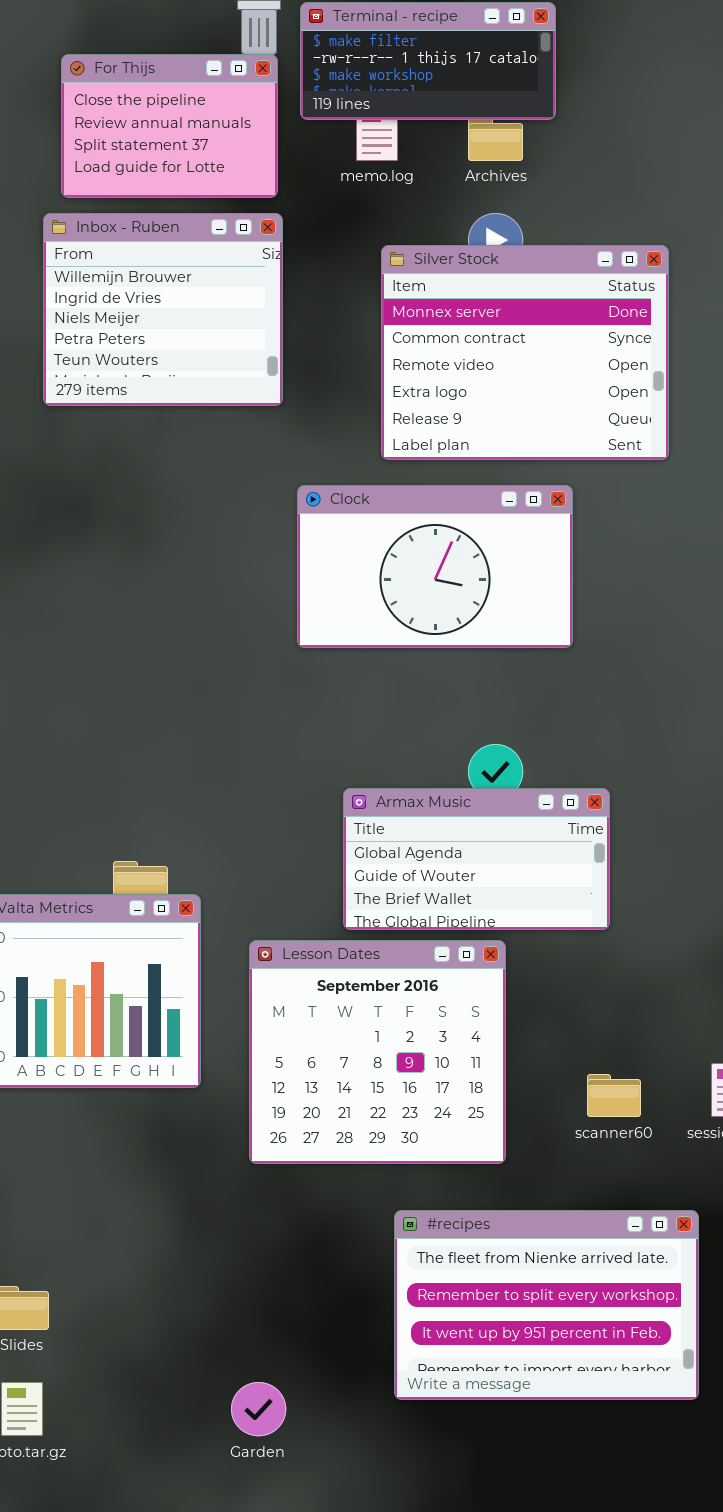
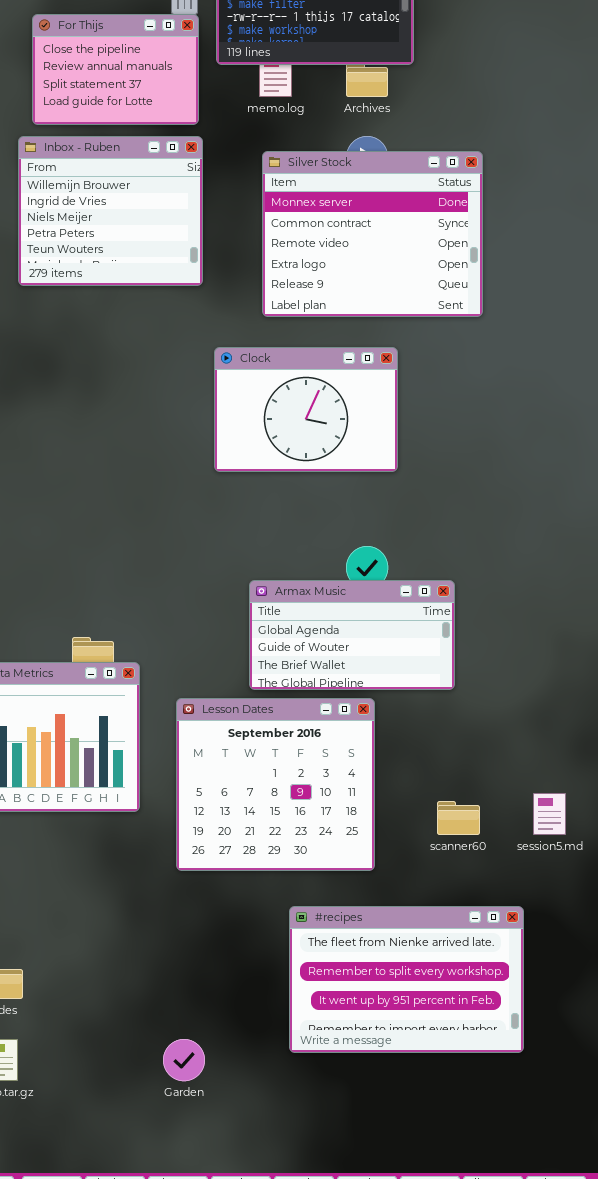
Silver Stock: [381,245,669,460] -> [262,151,483,317], moved
Clock: [297,485,573,648] -> [214,347,398,472], resized

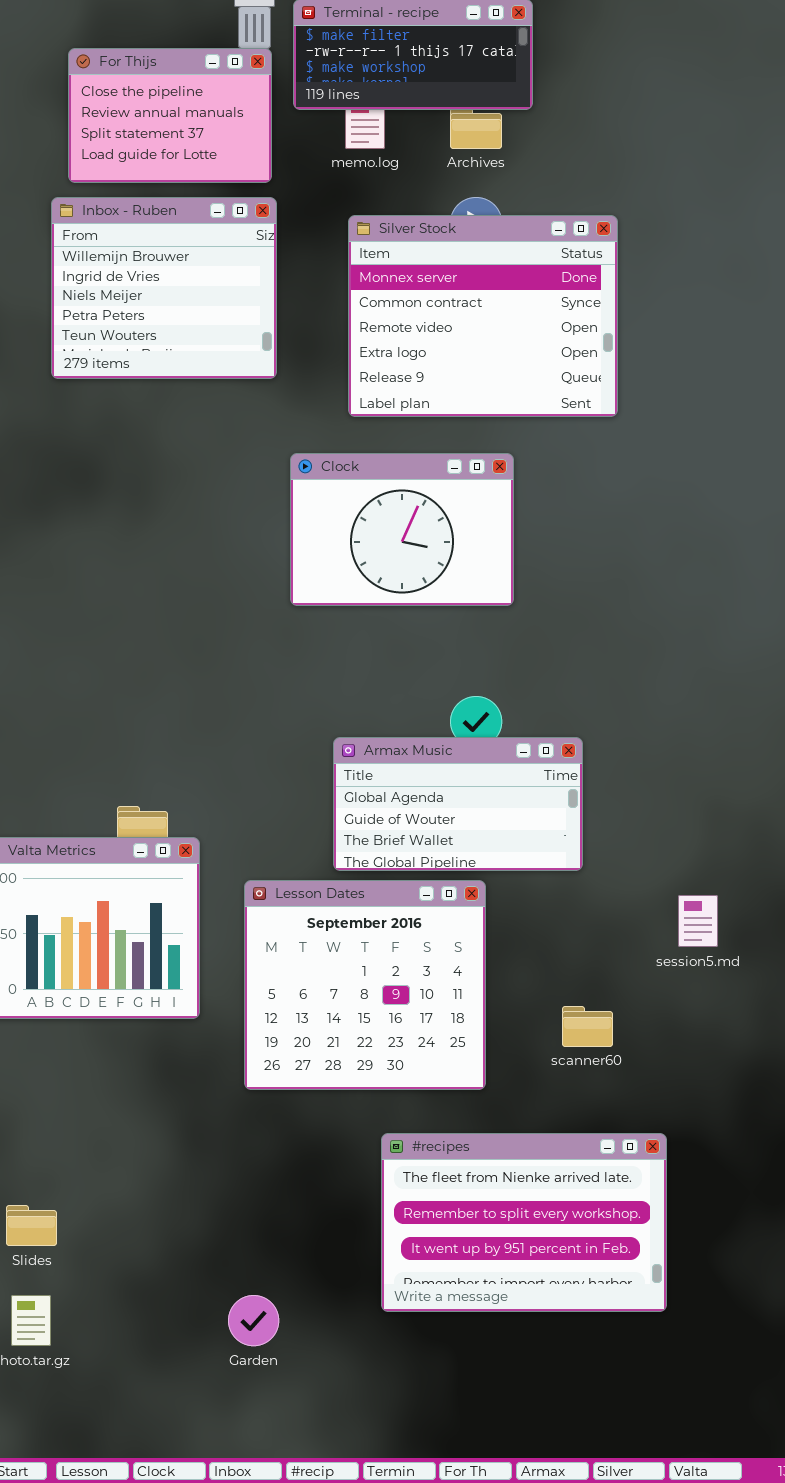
session5.md: [533,793,566,835] -> [678,895,718,947], moved

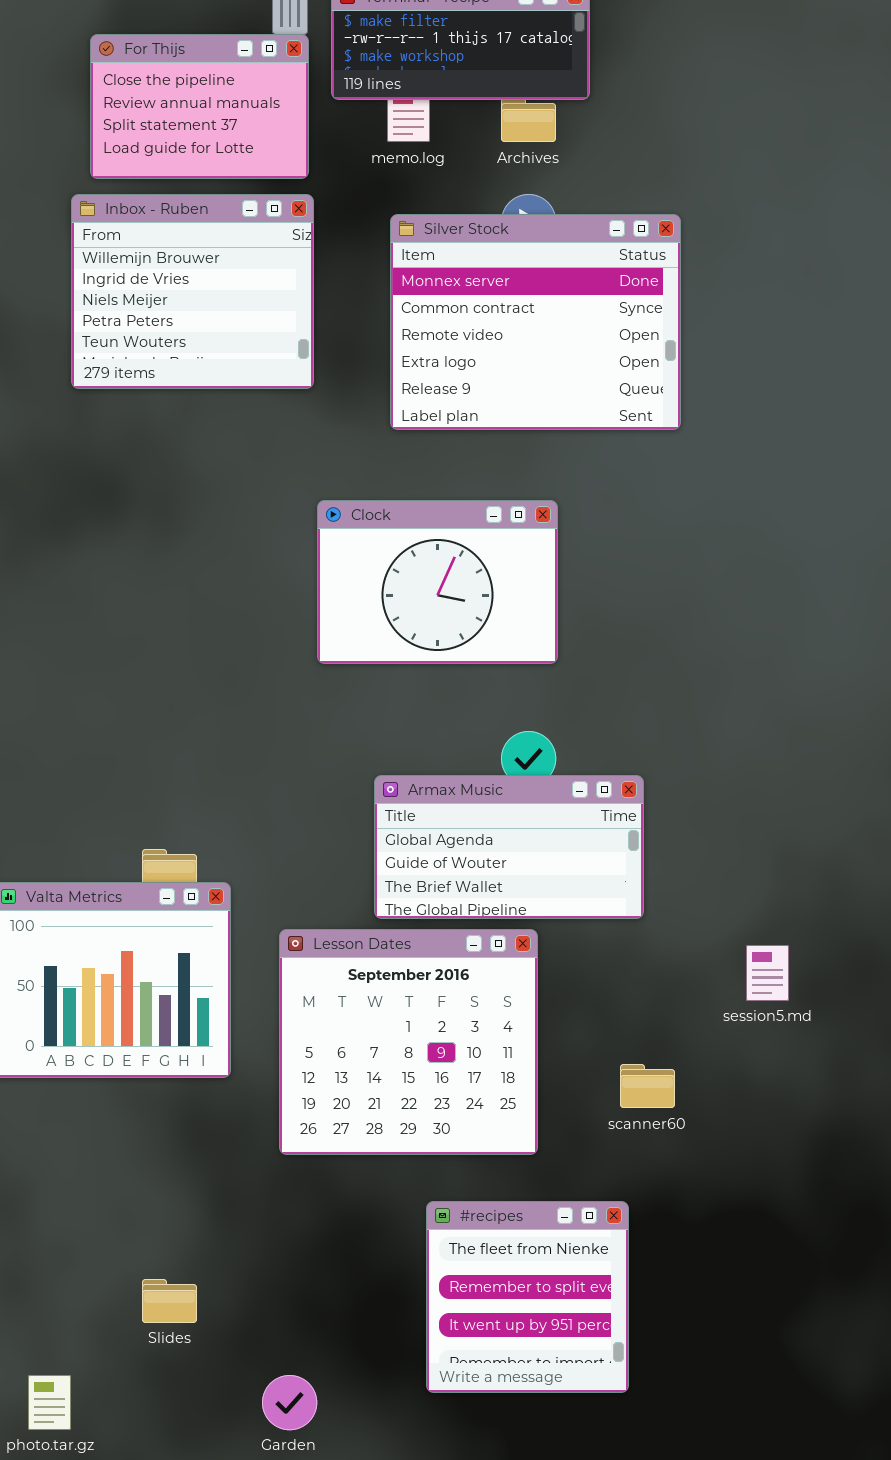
Clock: [290,453,514,606] -> [317,500,558,664], moved
#recipes: [381,1133,667,1312] -> [426,1201,629,1393], resized
Slides: [6,1205,57,1246] -> [142,1279,197,1323], moved

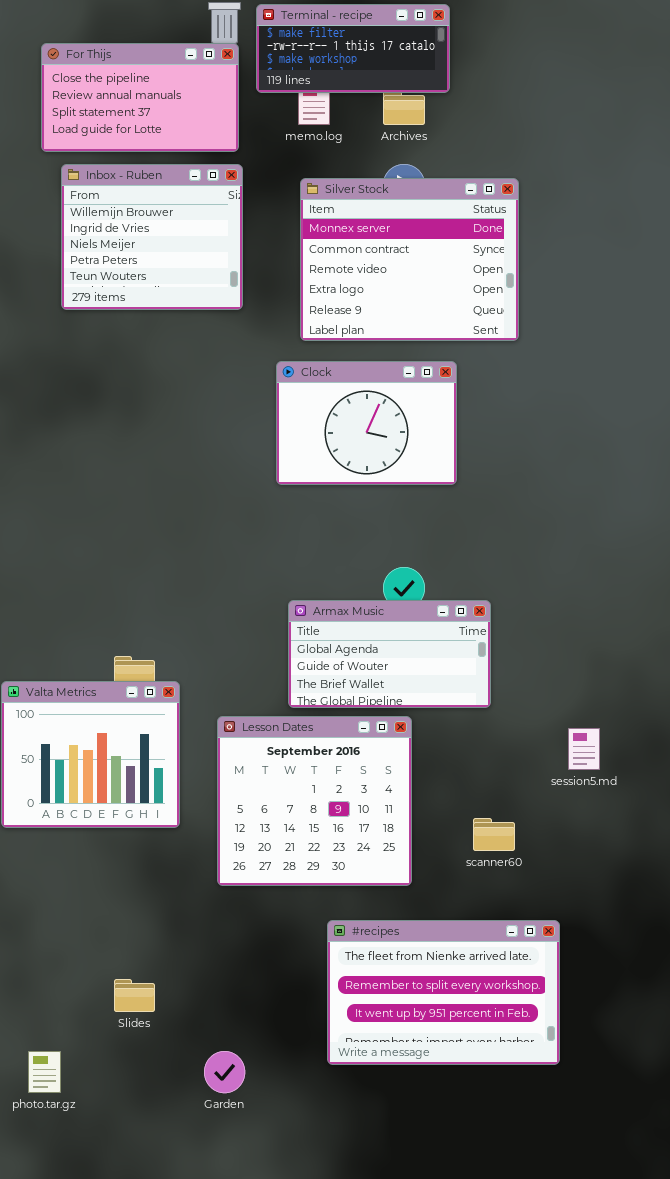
For Thijs: [90,34,309,179] -> [41,43,239,152], resized
Clock: [317,500,558,664] -> [276,361,457,485], moved
#recipes: [426,1201,629,1393] -> [327,920,560,1065], resized

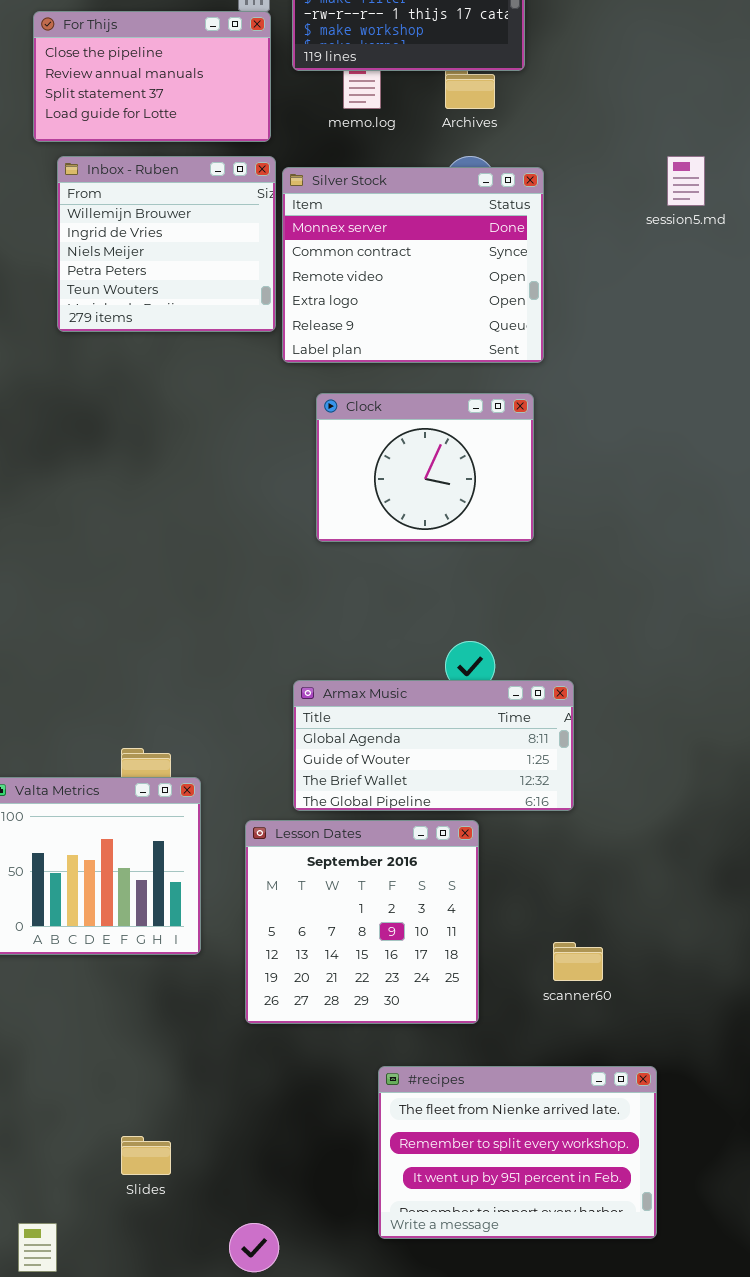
Silver Stock: [300,178,519,341] -> [282,167,544,363], moved
Armax Music: [288,600,491,708] -> [293,680,574,811], resized
session5.md: [568,728,600,770] -> [667,156,705,206], moved

